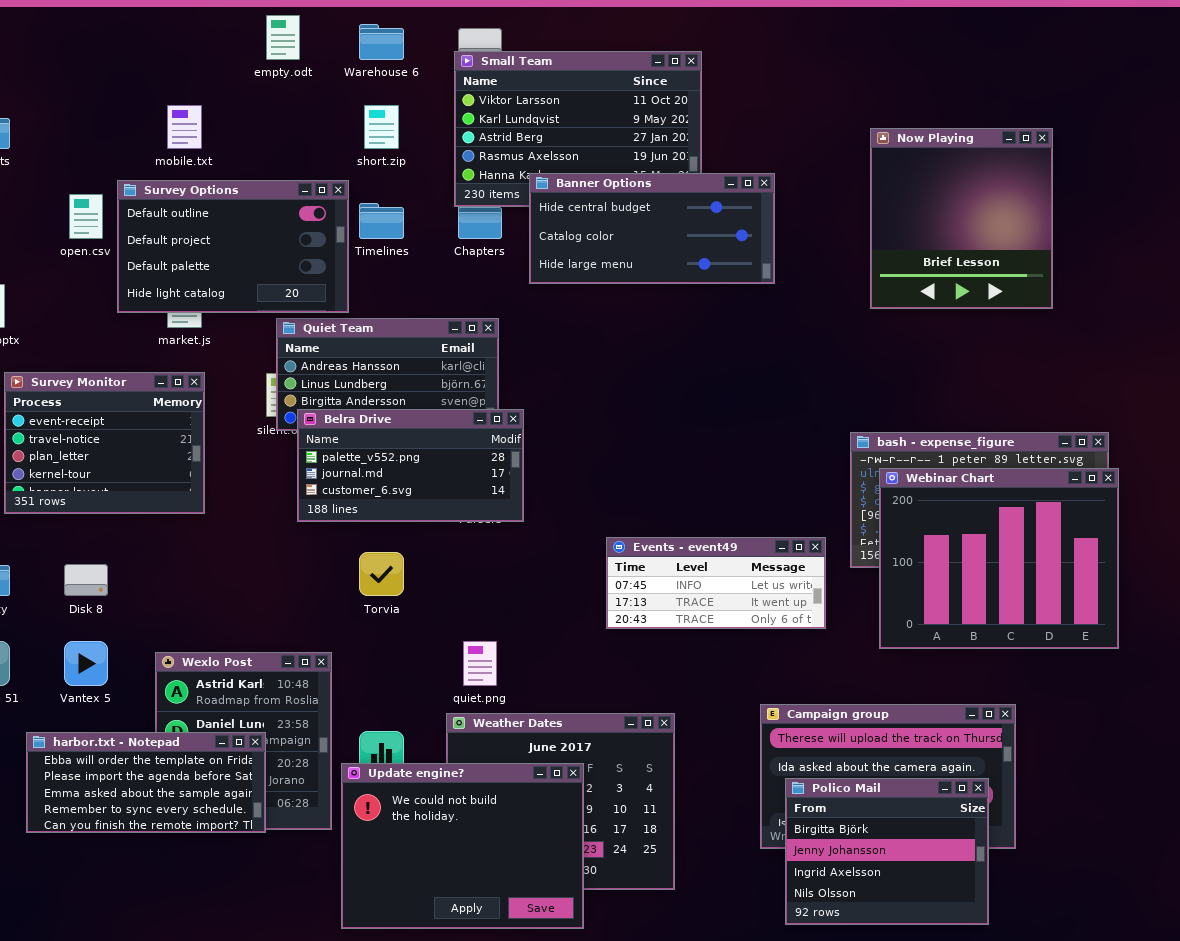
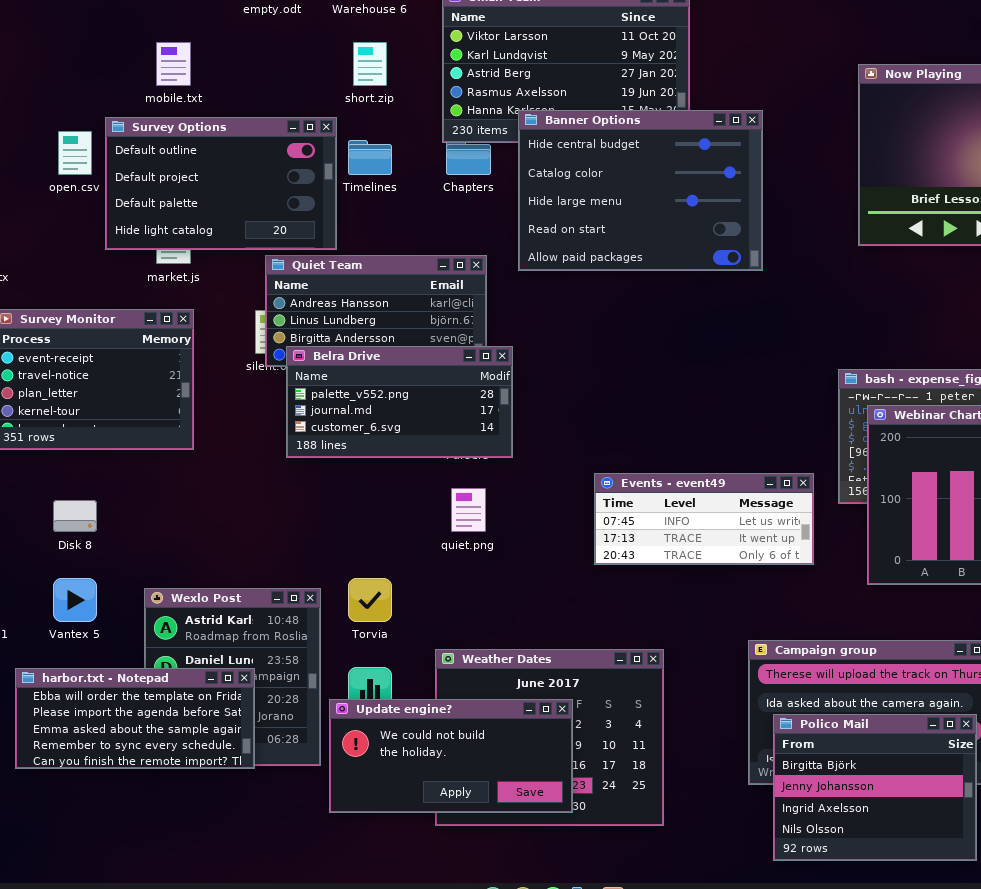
Banner Options: [529,173,775,284] -> [518,110,763,271], resized
Torvia: [359,552,404,596] -> [348,578,392,622], moved
quiet.png: [463,641,497,686] -> [451,488,486,532], moved
Update engine?: [341,763,584,929] -> [329,699,573,813], resized

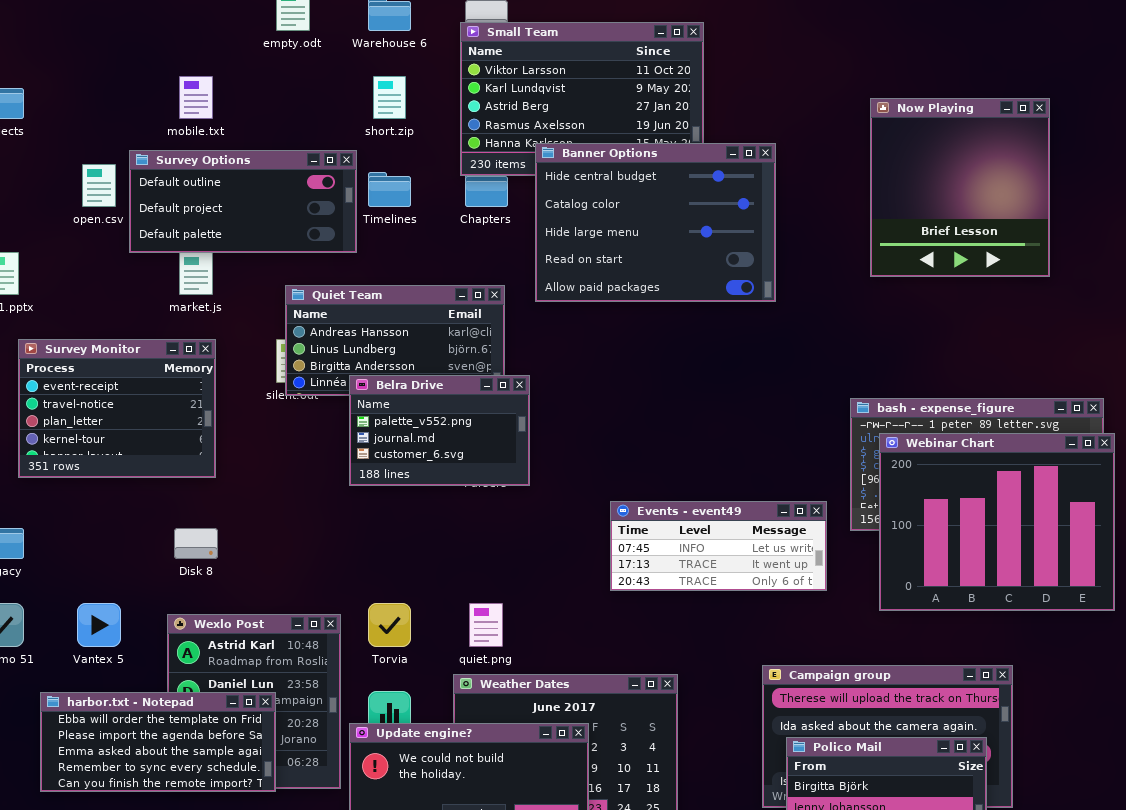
Survey Options: [105,117,337,250] -> [129,150,357,253], resized
Belra Drive: [286,346,513,458] -> [349,375,530,486], resized
quiet.png: [451,488,486,532] -> [469,603,503,647], moved
Disk 8: [53,500,97,532] -> [174,528,218,559], moved

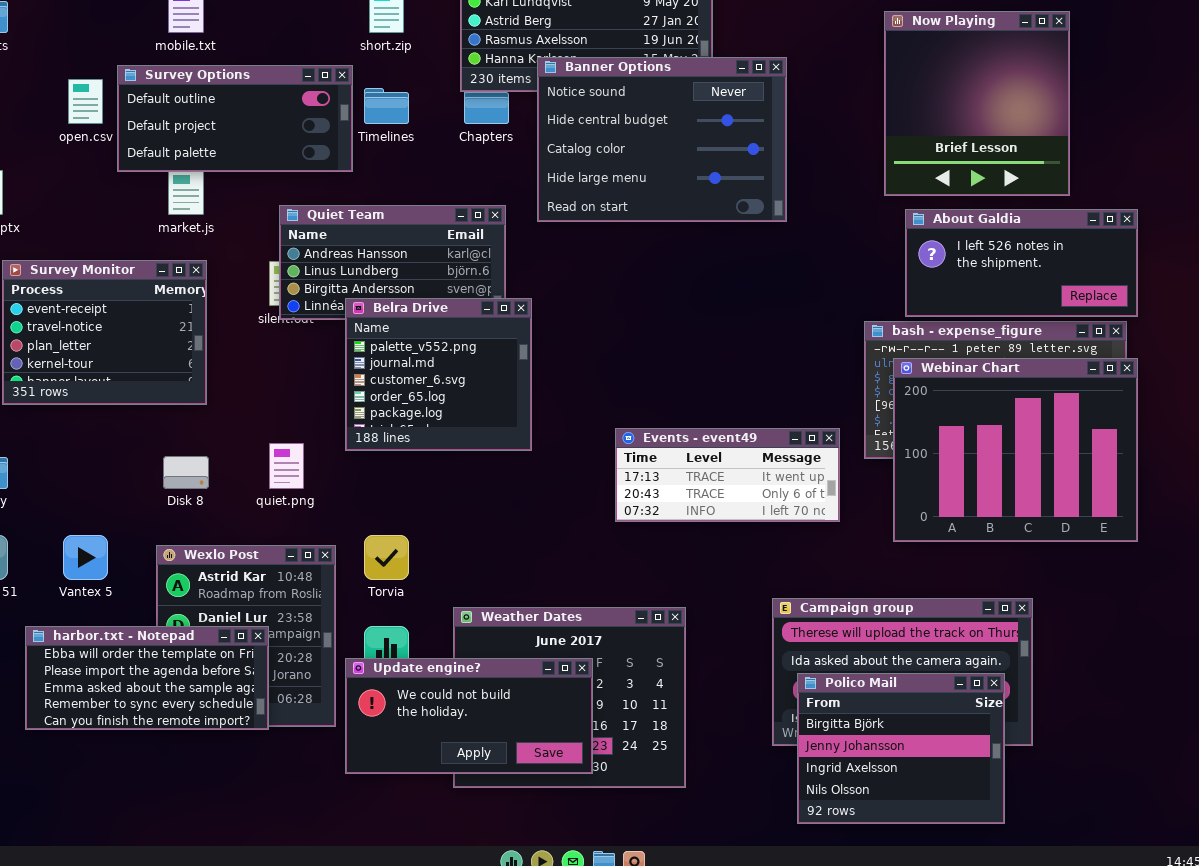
Banner Options: [535,143,776,302] -> [537,57,787,222], scrolled up 1 row
About Galdia: none -> [905,209,1138,317], opened
Belra Drive: [349,375,530,486] -> [345,298,532,451], resized
Events - event49: [610,501,827,591] -> [615,428,840,522], scrolled down 1 row
quiet.png: [469,603,503,647] -> [269,443,304,489], moved

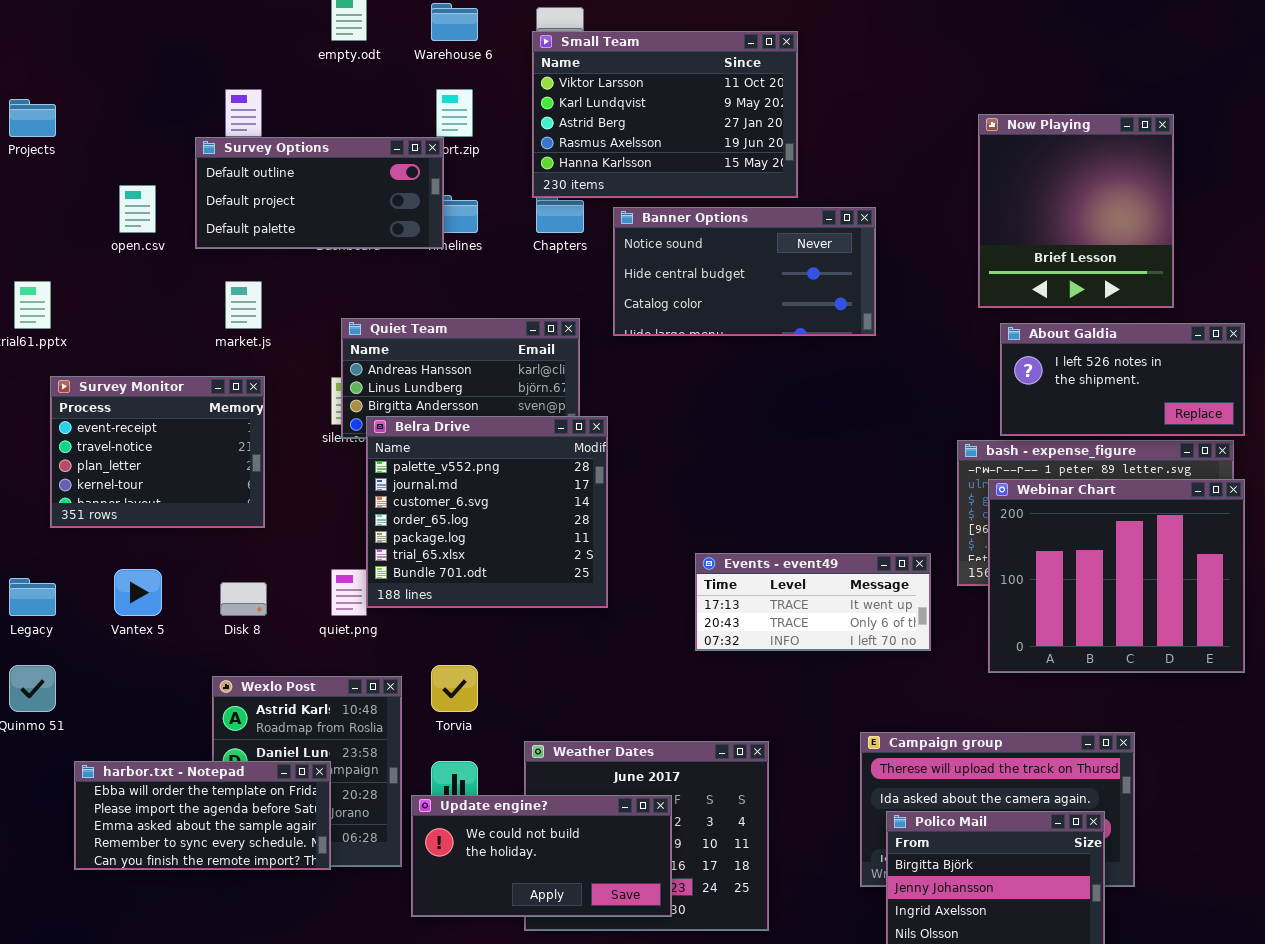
Banner Options: [537,57,787,222] -> [613,207,876,336], resized
Survey Options: [117,65,353,172] -> [195,137,444,249], moved
Belra Drive: [345,298,532,451] -> [366,416,608,608], resized
Vantex 5: [63,535,108,580] -> [114,569,162,616], moved

